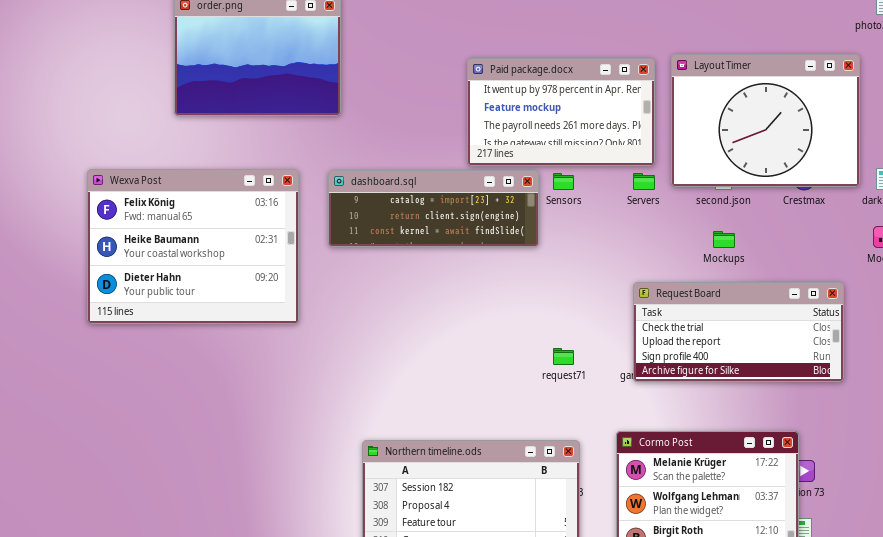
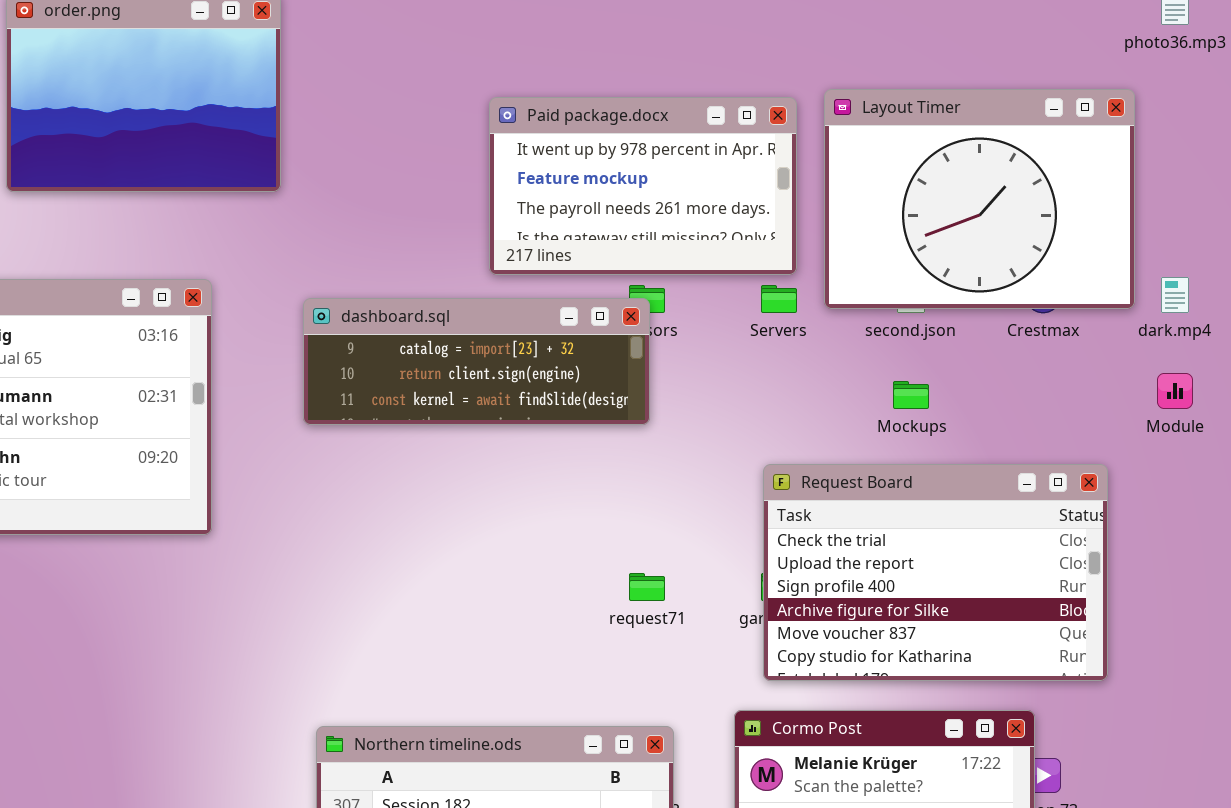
dashboard.sql: [328,170,539,247] -> [303,298,650,425], moved
Request Board: [633,282,844,382] -> [763,464,1108,681], resized

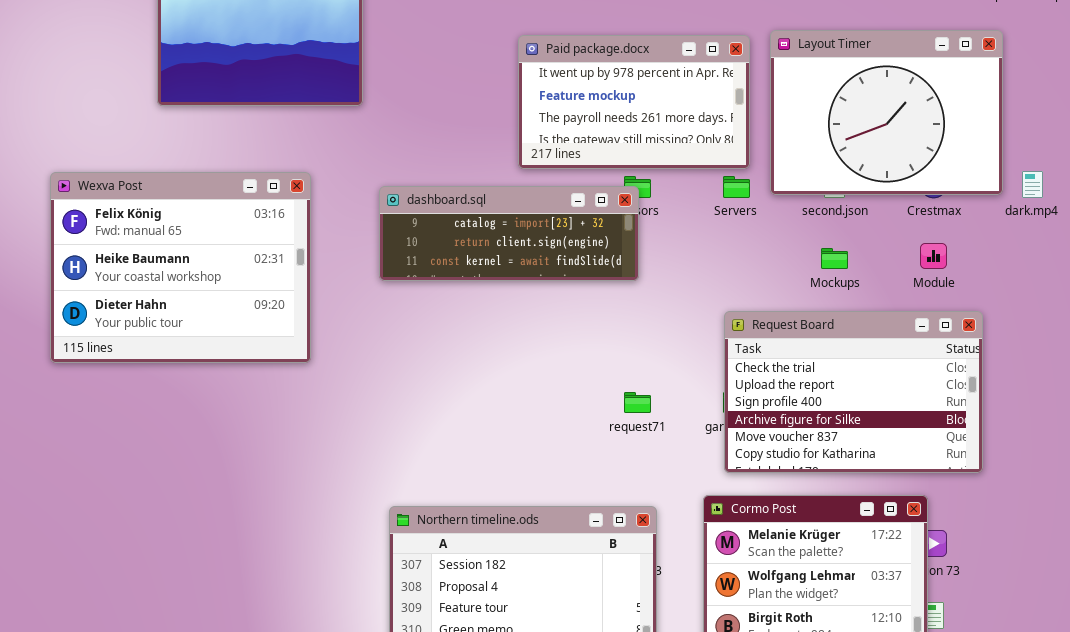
Module: [1157,373,1193,409] -> [920,243,947,269], moved

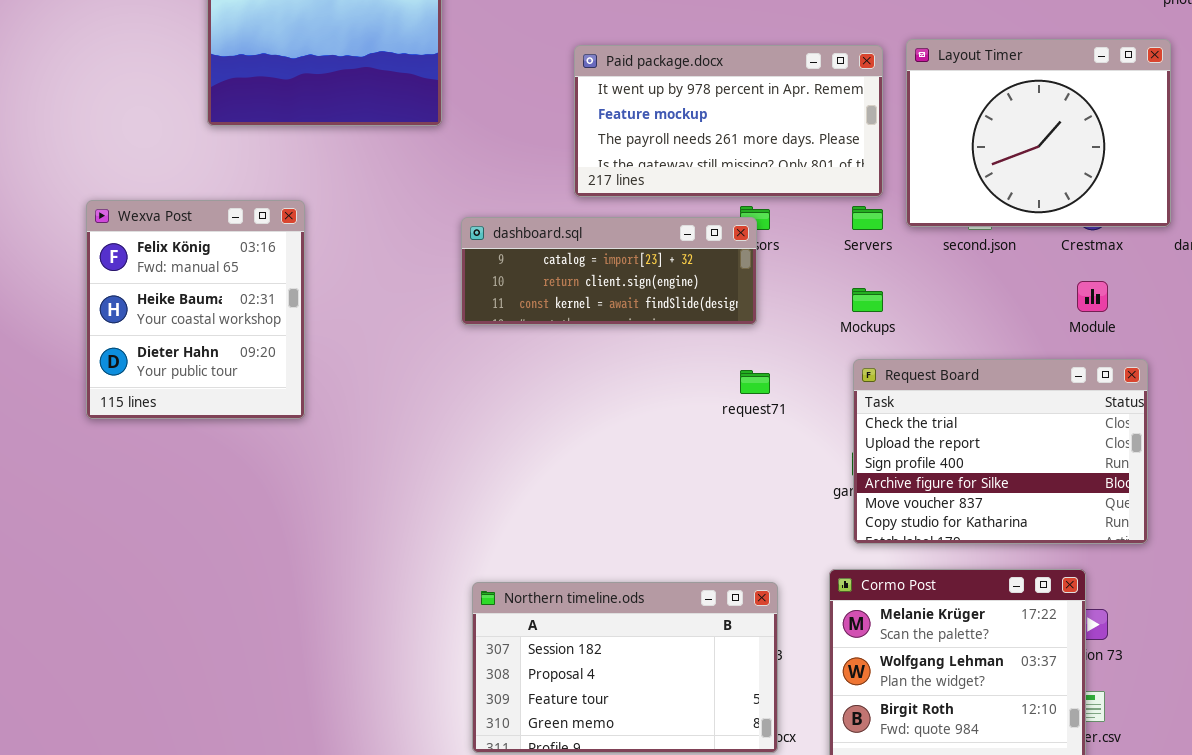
Paid package.docx: [518,35,750,169] -> [574,45,883,197], resized
Wexva Post: [50,172,311,363] -> [86,200,305,419], resized
Mockups: [821,248,848,269] -> [852,288,883,312], moved
request71: [624,392,651,413] -> [740,370,770,394], moved

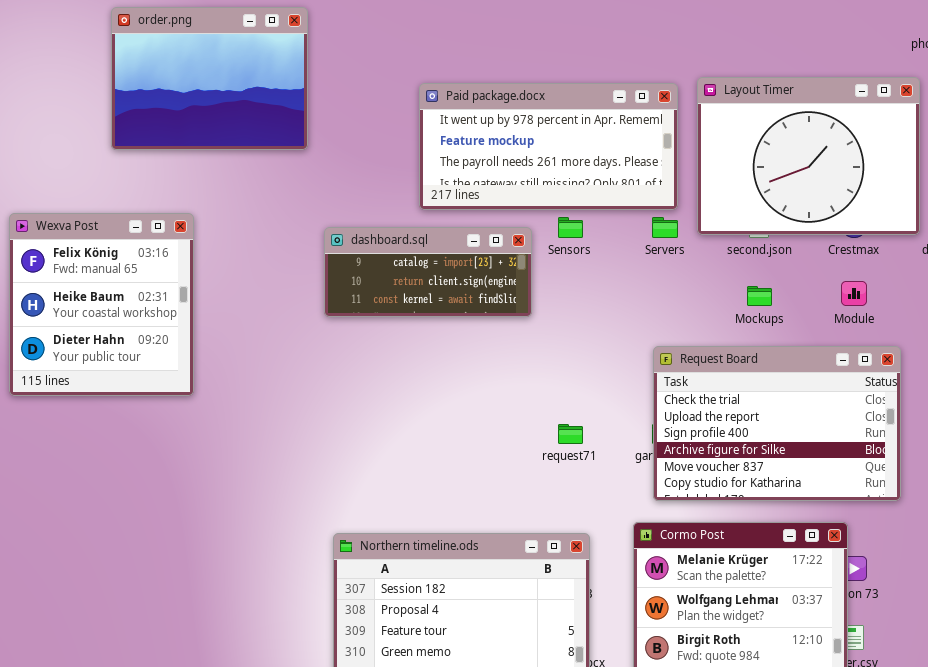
dashboard.sql: [461,217,757,325] -> [324,227,532,317], resized
Mockups: [852,288,883,312] -> [747,286,772,306], moved
request71: [740,370,770,394] -> [558,424,583,444], moved

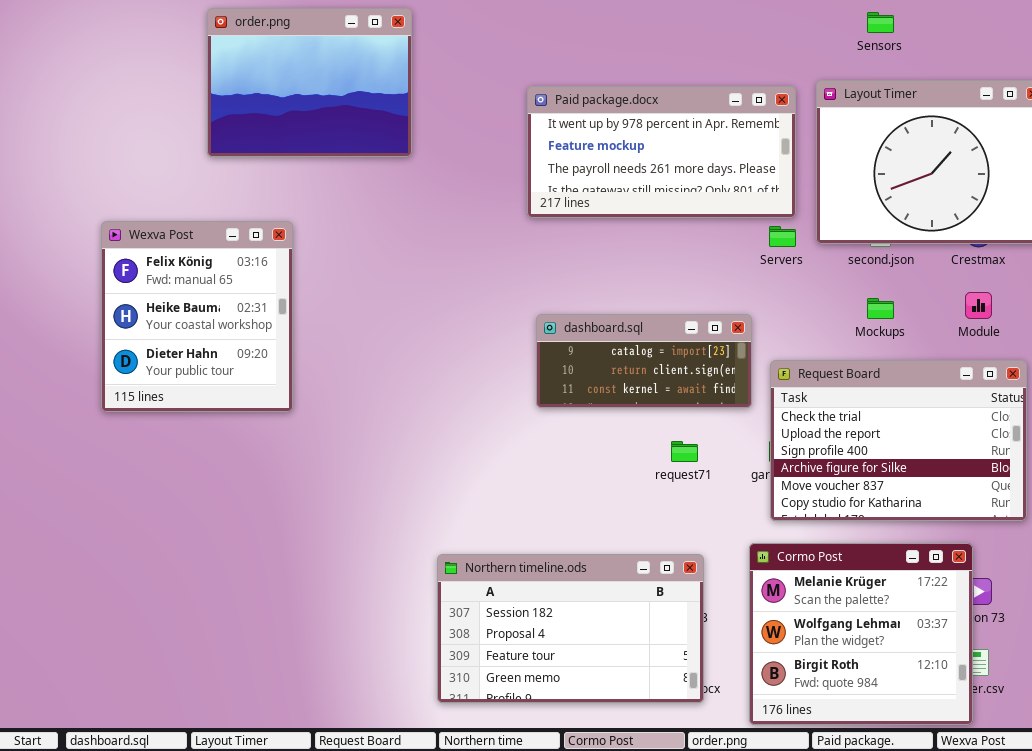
Sensors: [558,217,583,238] -> [867,12,894,33], moved
dashboard.sql: [324,227,532,317] -> [536,314,752,408], moved

